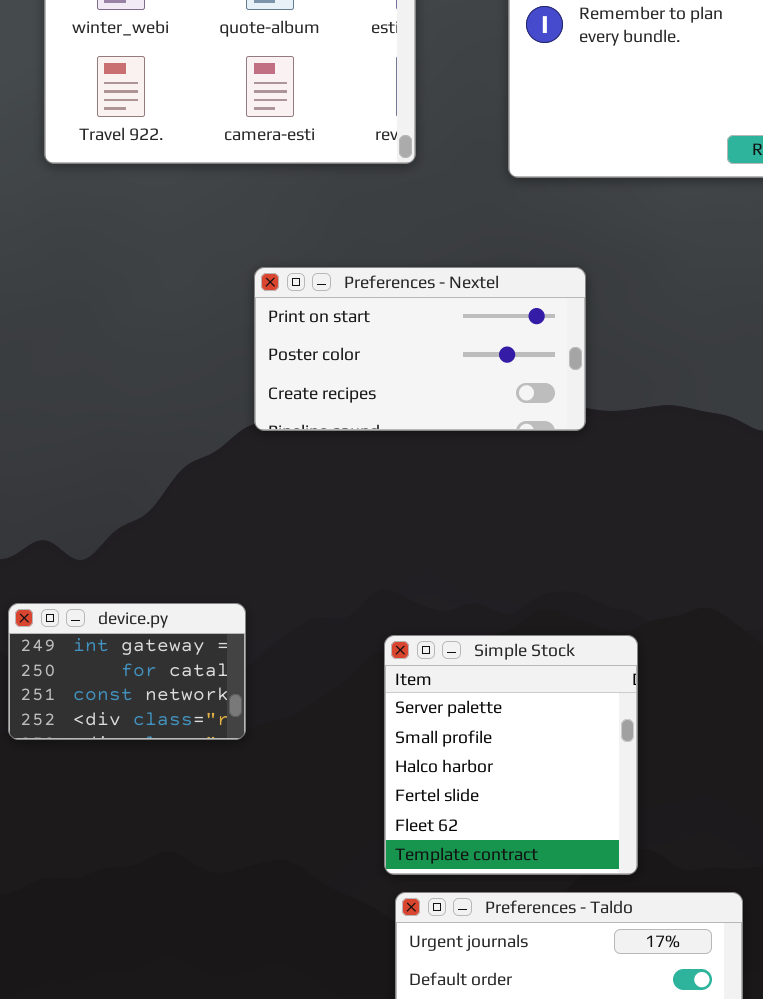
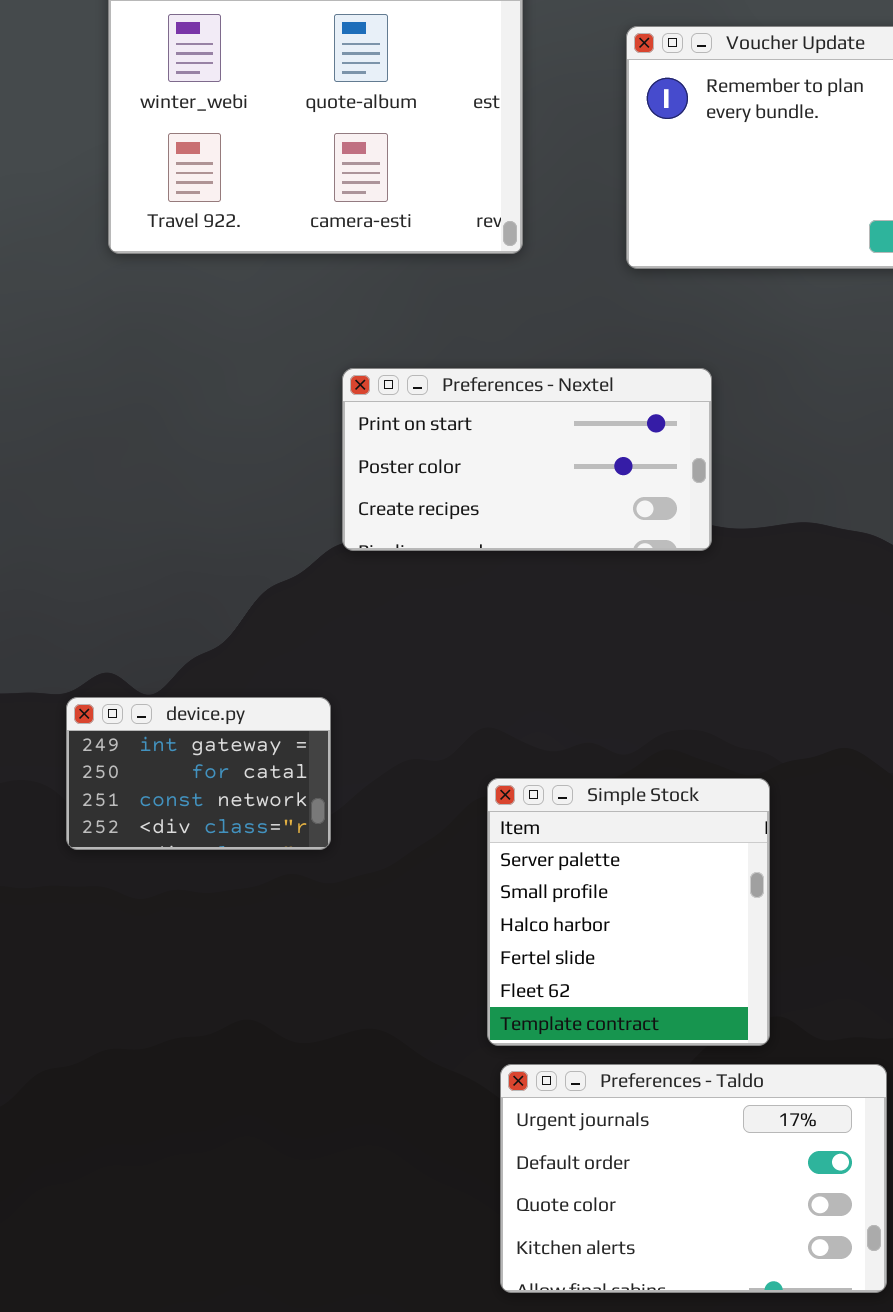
device.py: [8,603,246,740] -> [66,697,331,850], moved

